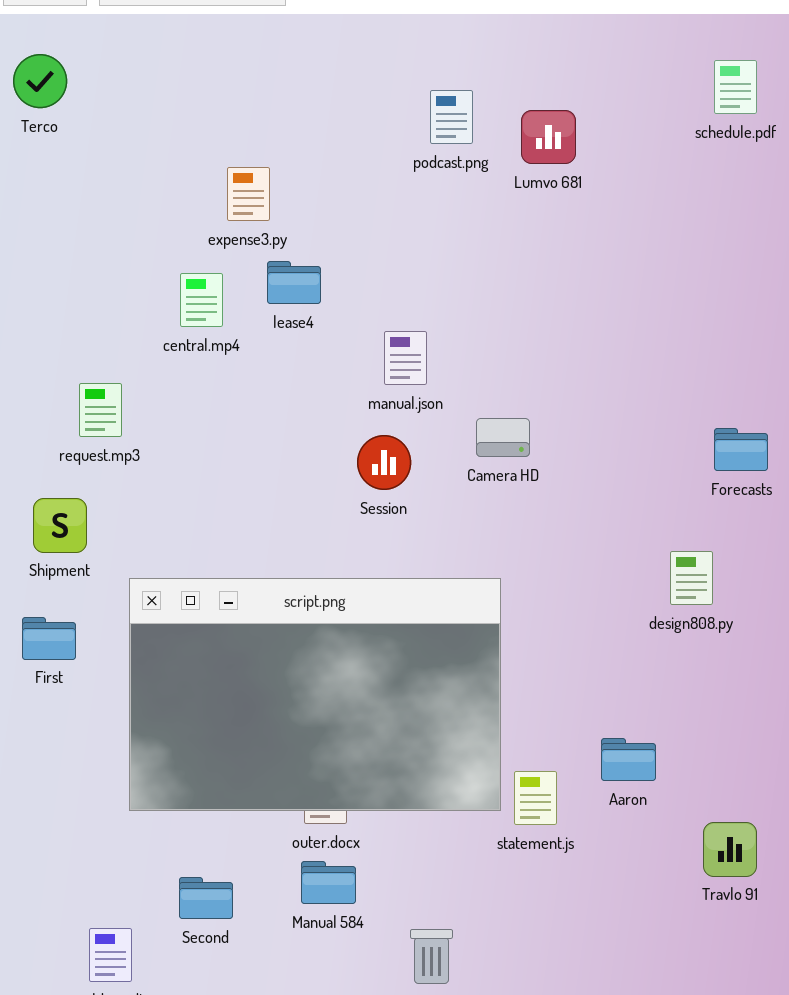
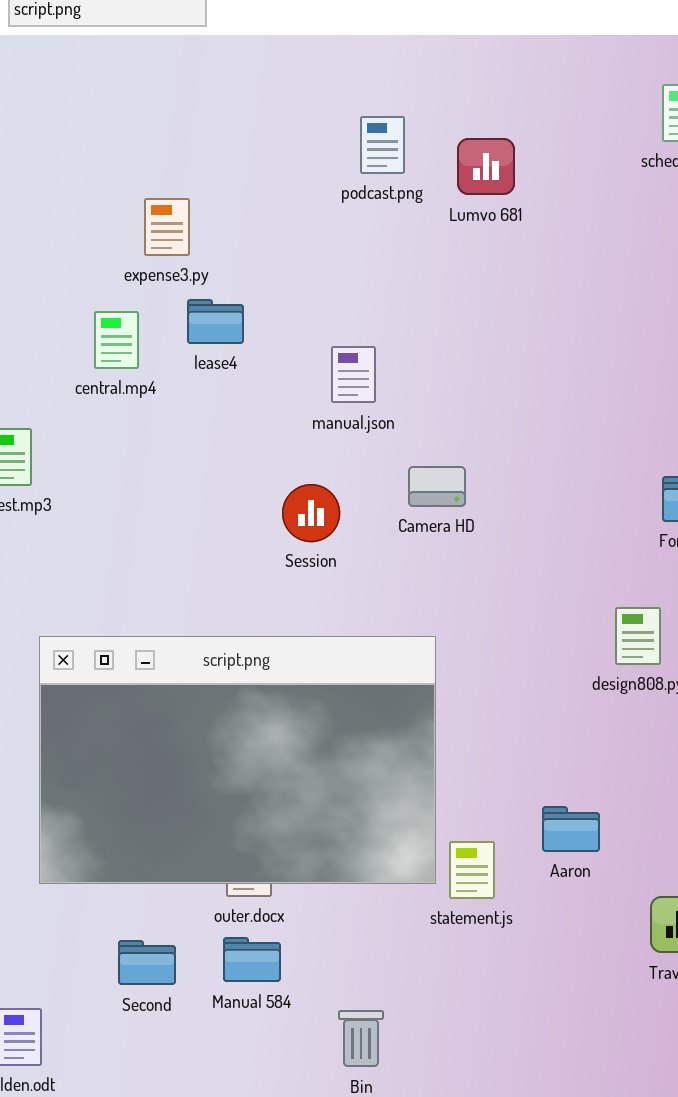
manual.json: [384,331,427,385] -> [331,346,376,403], moved
Second: [179,877,233,919] -> [118,940,176,985], moved

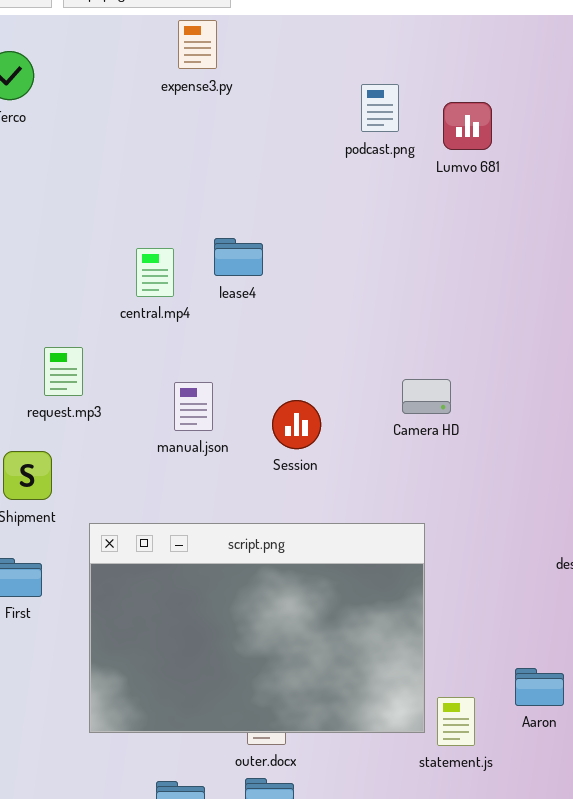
expense3.py: [144,198,190,256] -> [178,20,217,69], moved
manual.json: [331,346,376,403] -> [174,382,213,431], moved
Session: [282,484,340,542] -> [272,400,321,449], moved

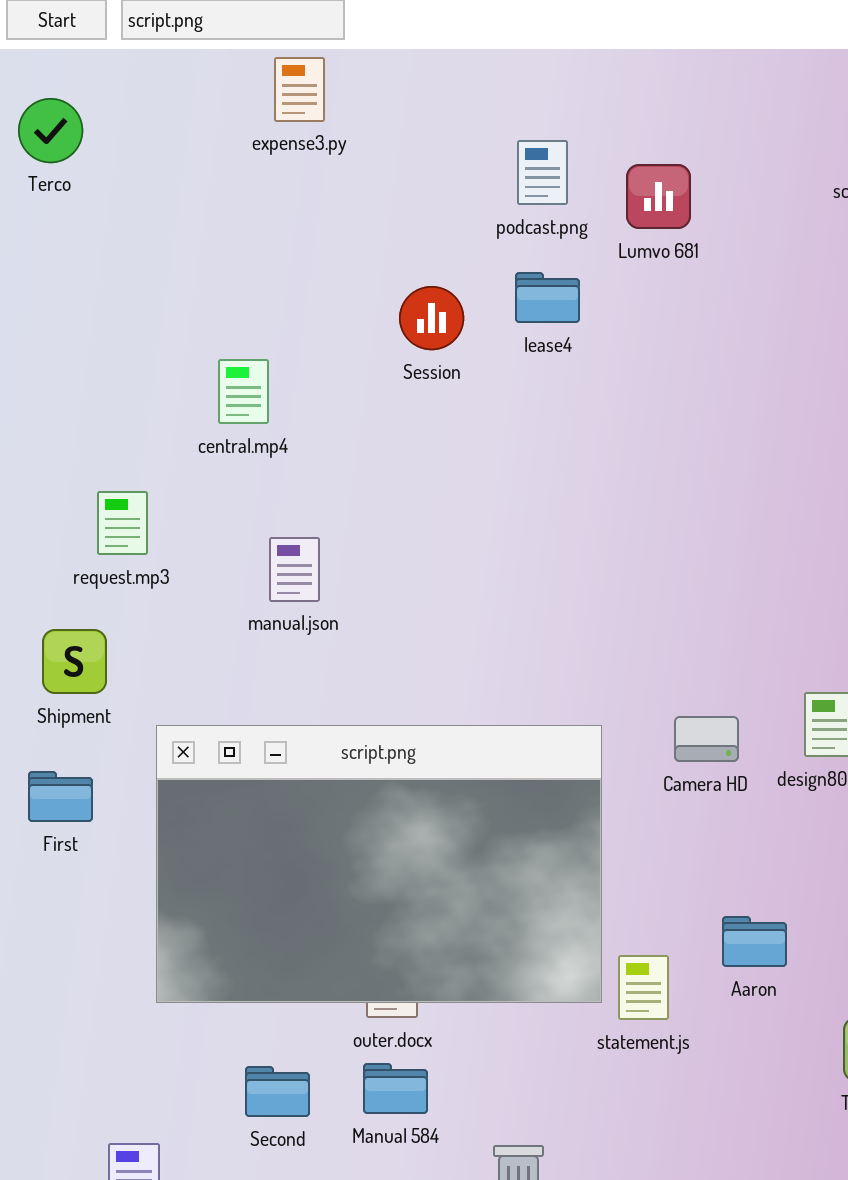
lease4: [214,238,263,276] -> [515,272,580,323], moved
Camera HD: [402,379,451,414] -> [674,716,739,762], moved
Session: [272,400,321,449] -> [399,286,464,350], moved

